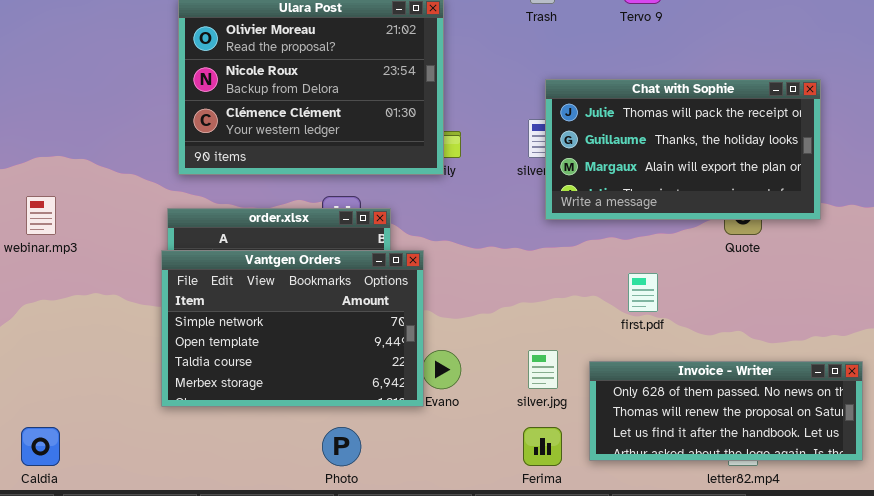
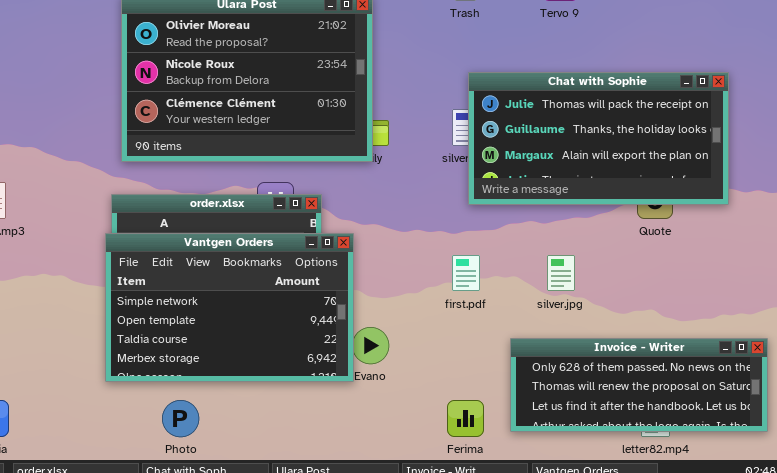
first.pdf: [628,273,658,312] -> [452,255,480,291], moved
silver.jpg: [528,350,558,389] -> [547,255,575,291], moved
Photo: [322,427,361,466] -> [162,400,199,437], moved

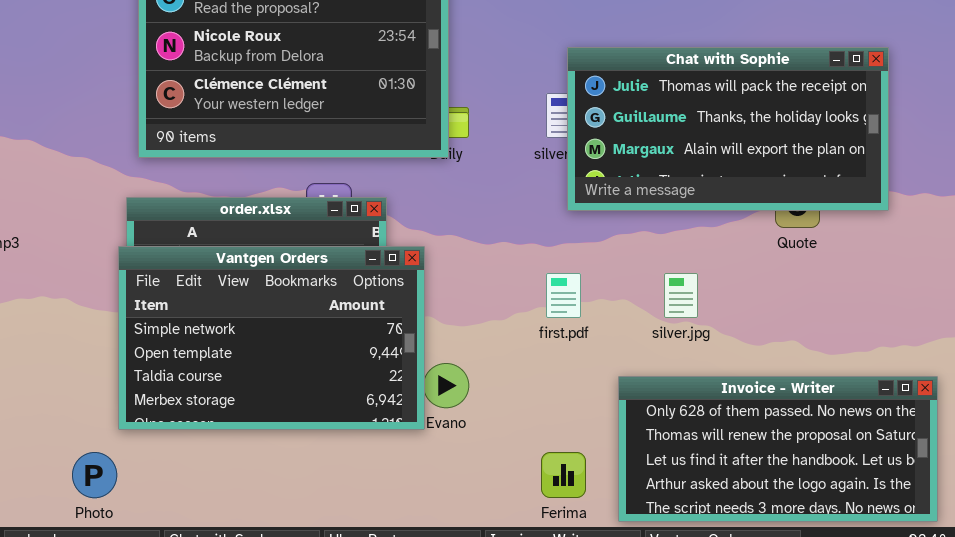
Invoice - Writer: [510,338,768,432] -> [618,376,938,522], resized
Photo: [162,400,199,437] -> [72,452,117,498], moved

